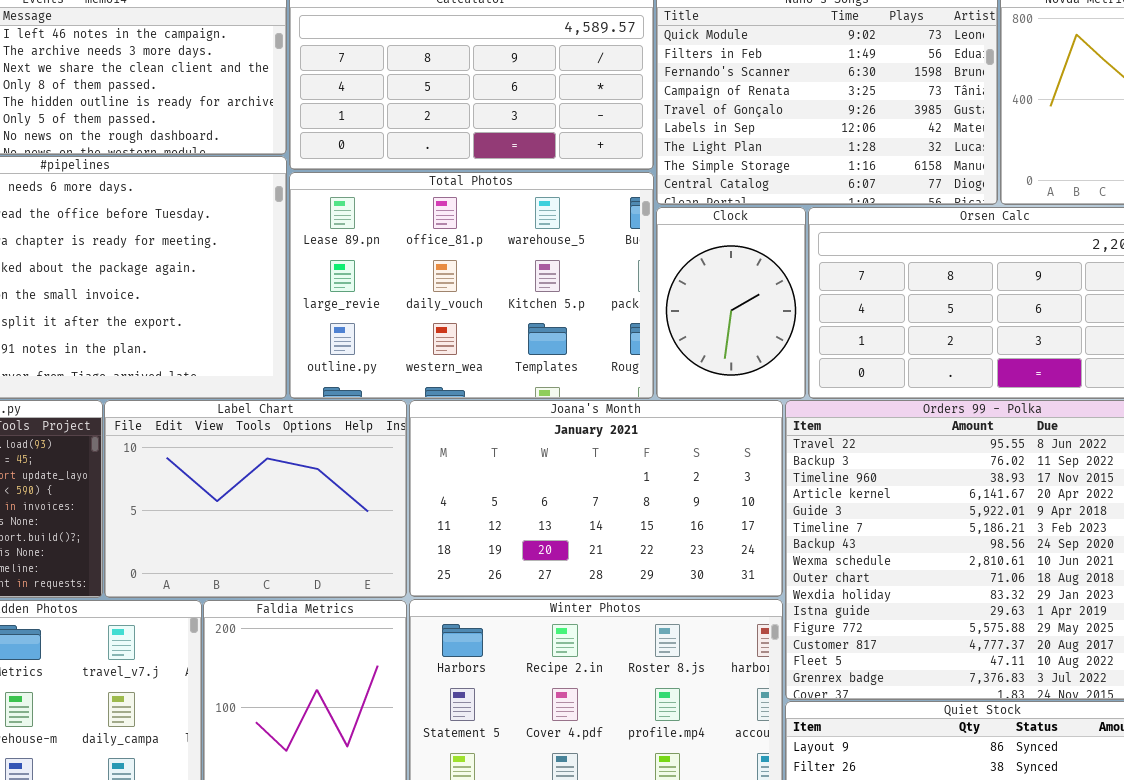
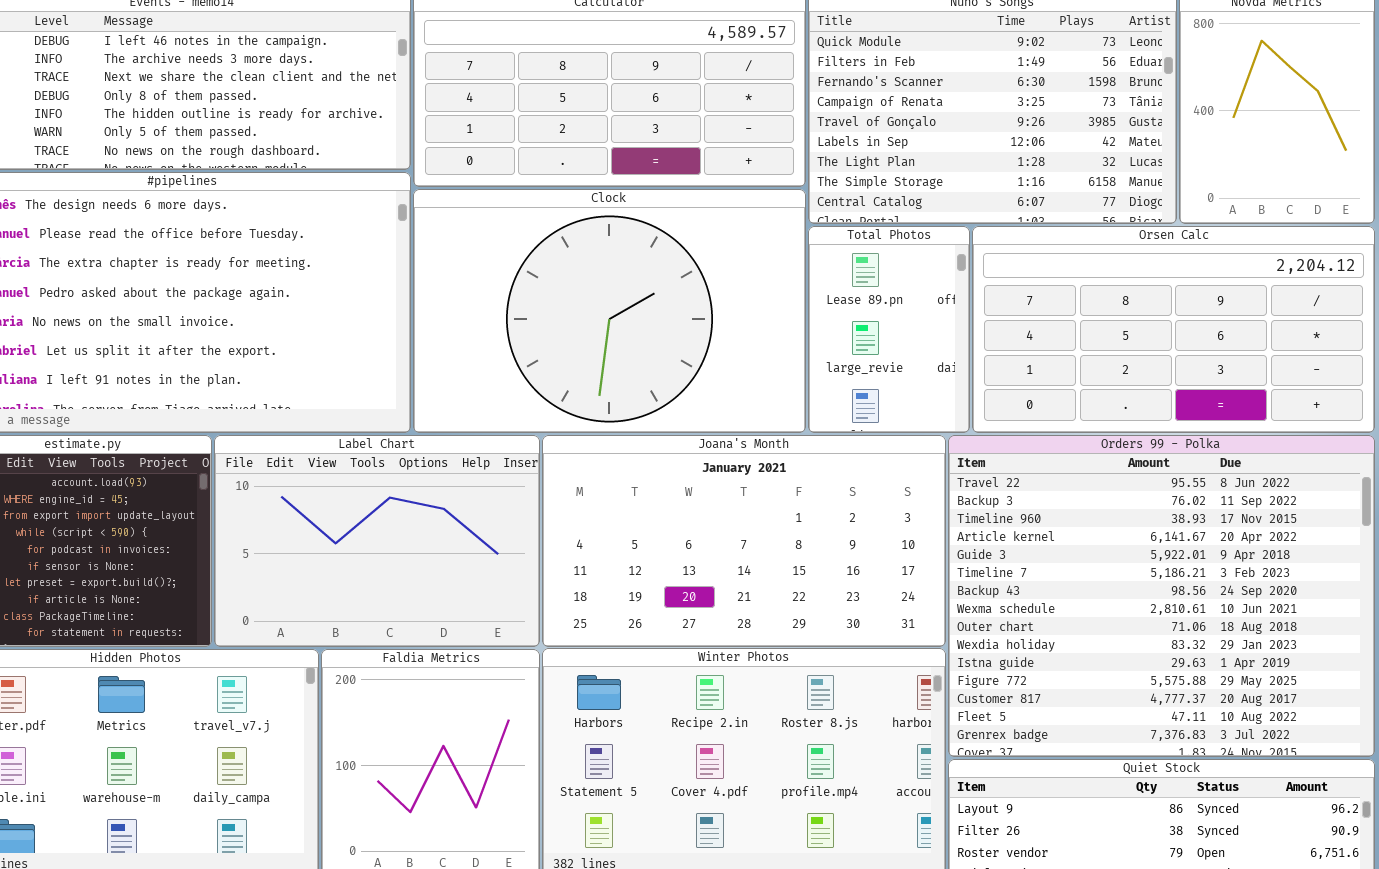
Total Photos: [289,172,654,399] -> [808,226,970,433], moved, resized
Clock: [656,207,806,399] -> [413,189,806,433], moved, resized

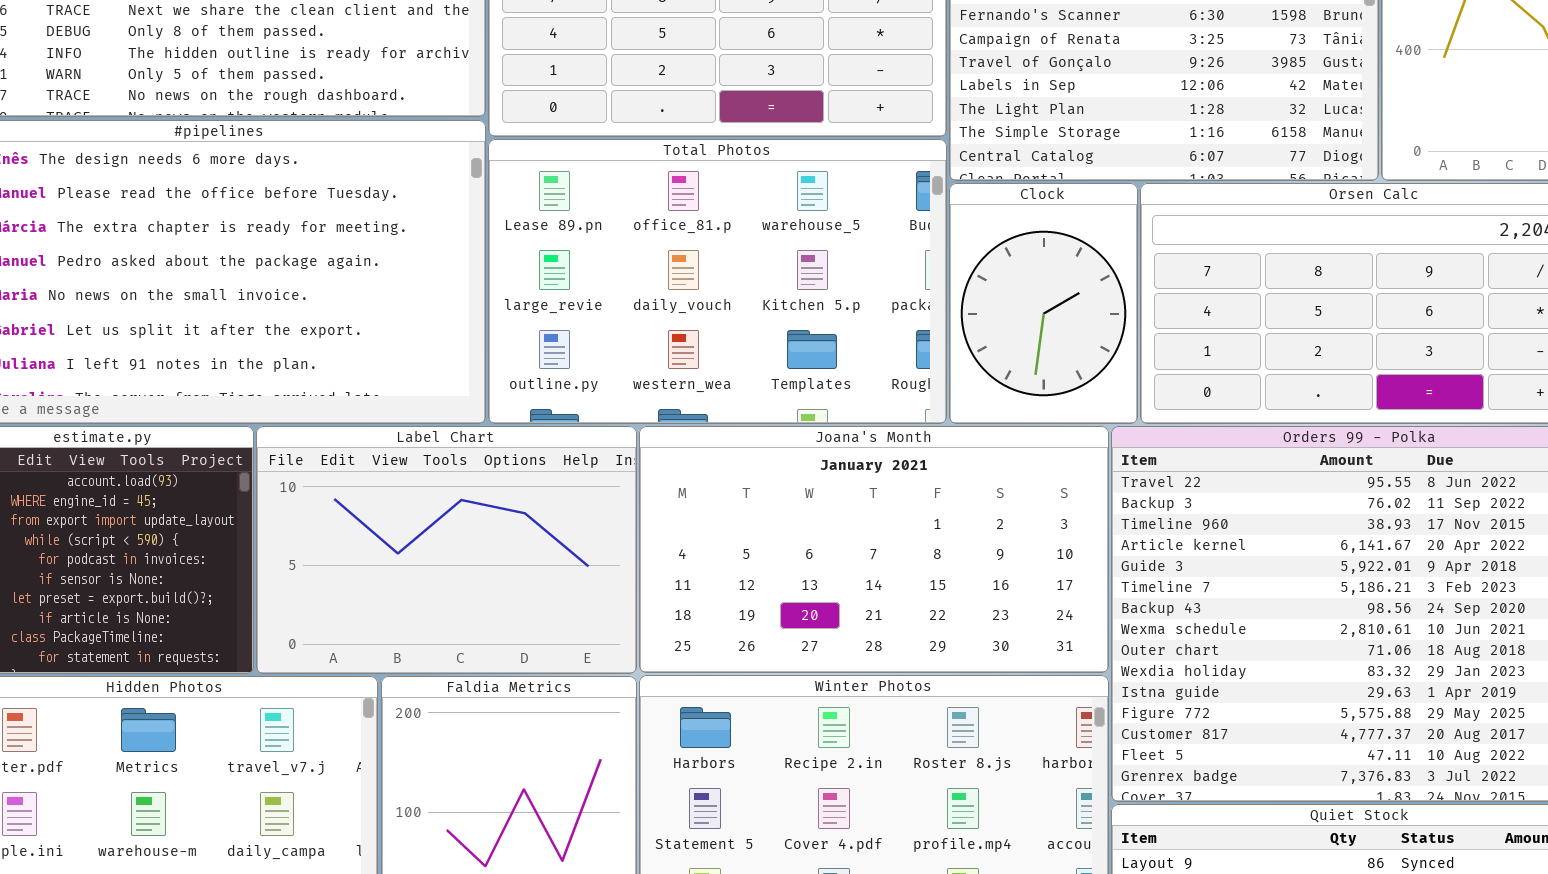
Clock: [413,189,806,433] -> [949,183,1138,424], moved, resized
Total Photos: [808,226,970,433] -> [488,139,947,424], moved, resized

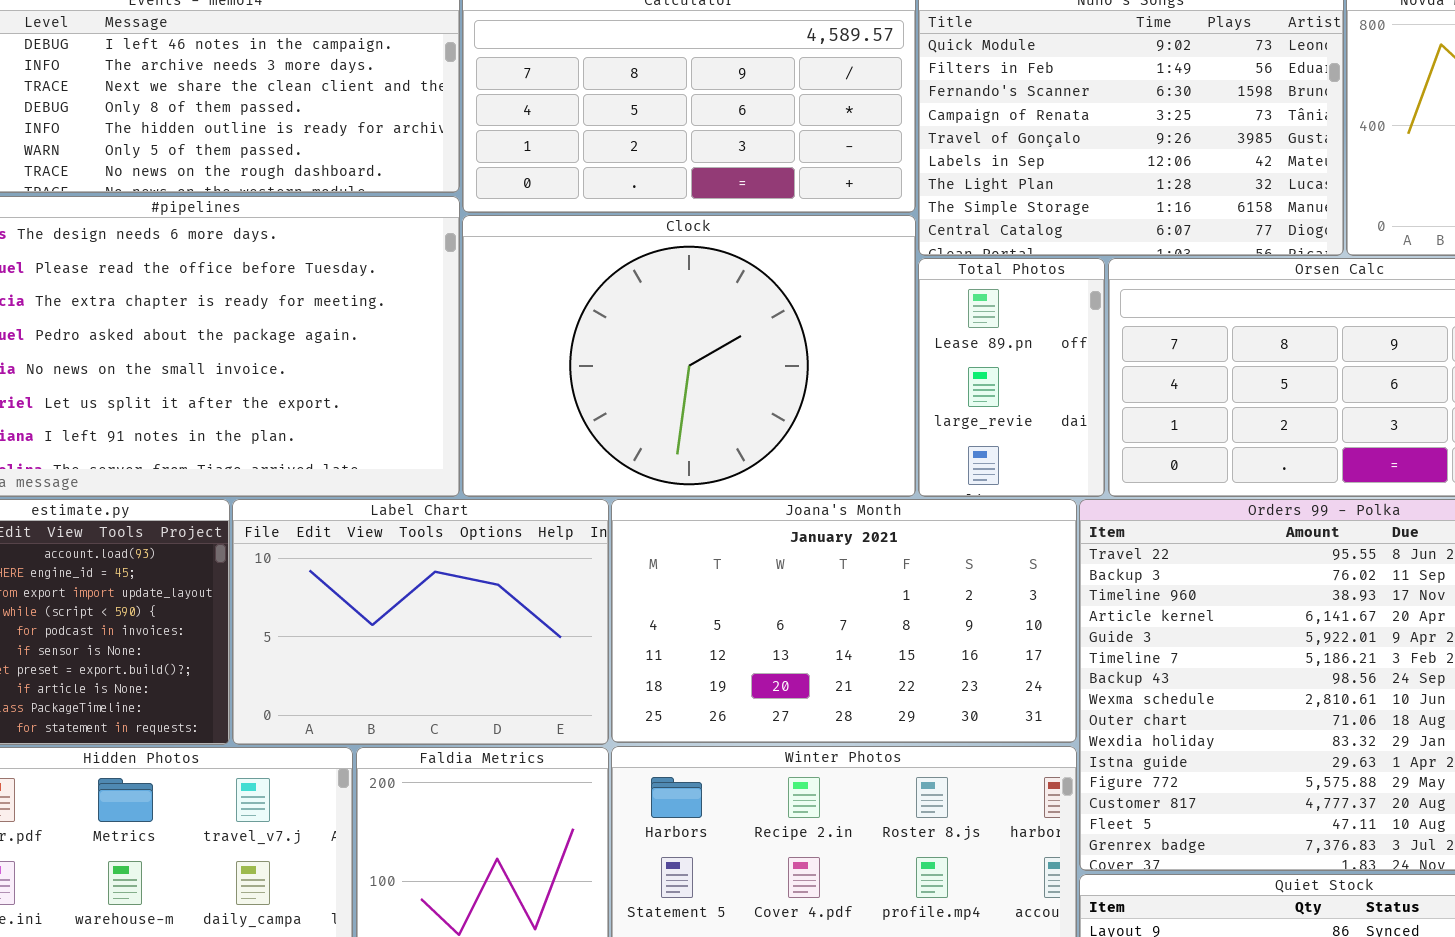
Total Photos: [488,139,947,424] -> [918,258,1105,497], moved, resized
Clock: [949,183,1138,424] -> [462,215,916,497], moved, resized

